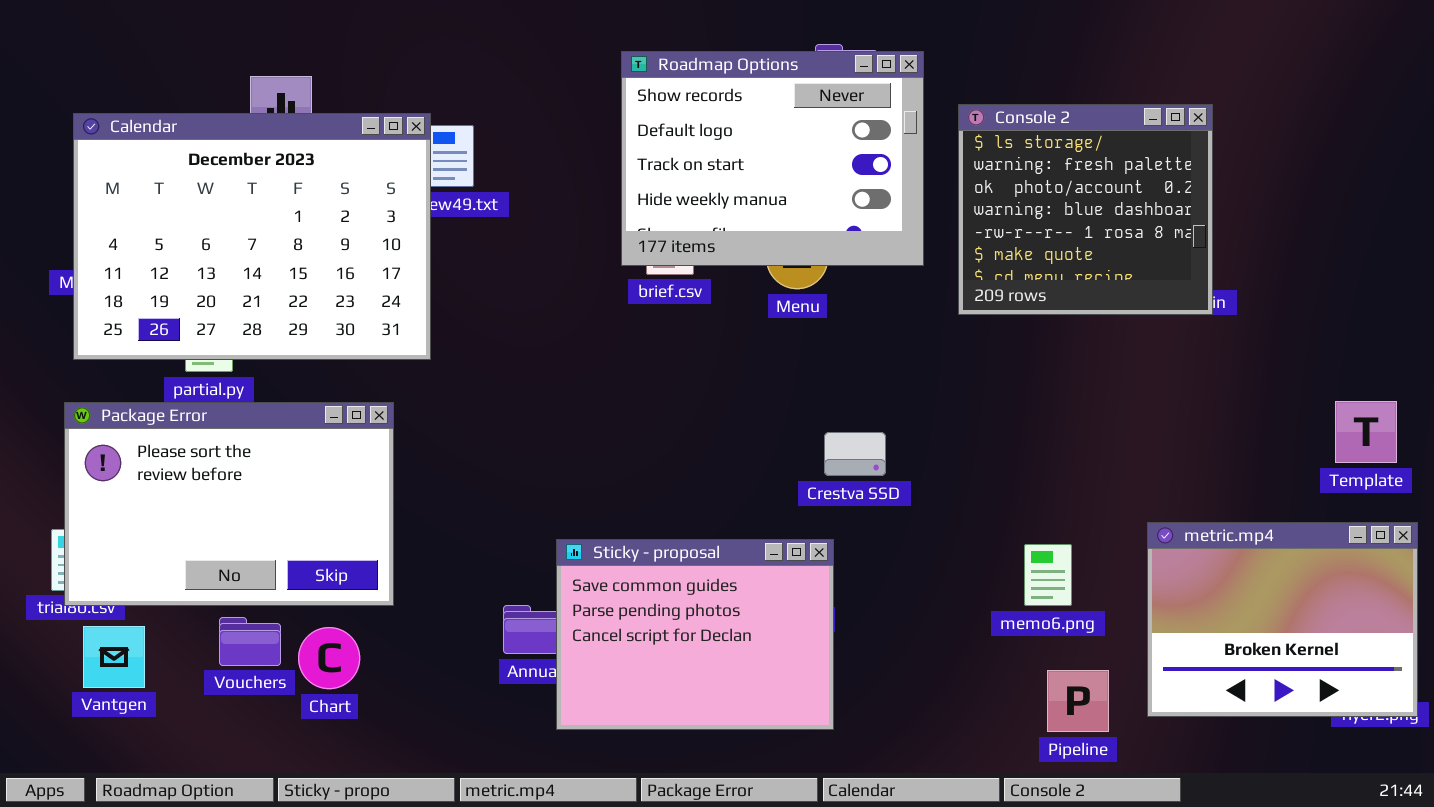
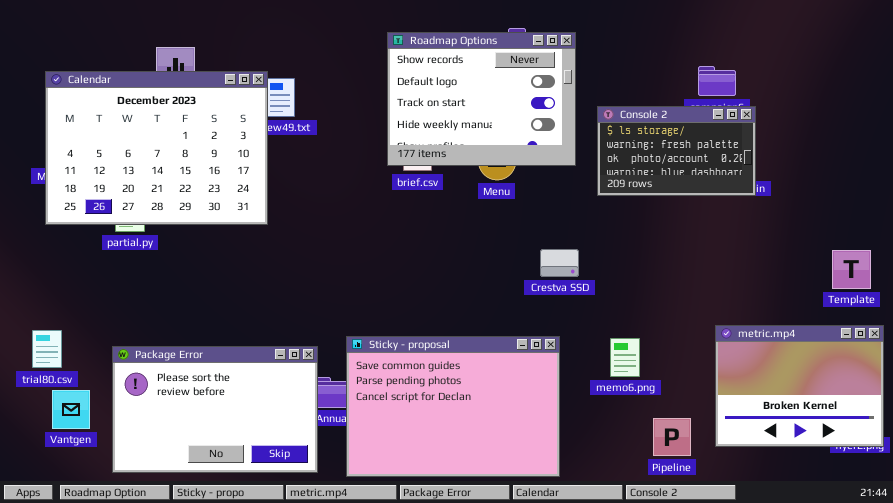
Console 2: [958,104,1213,315] -> [597,106,756,196], resized
Package Error: [64,402,394,606] -> [112,346,318,473], moved
Crestva SSD: [824,432,886,476] -> [540,249,579,277], moved
Sticky - proposal: [556,539,834,730] -> [346,336,560,477], resized
memo6.png: [1024,544,1072,606] -> [610,338,640,377], moved

